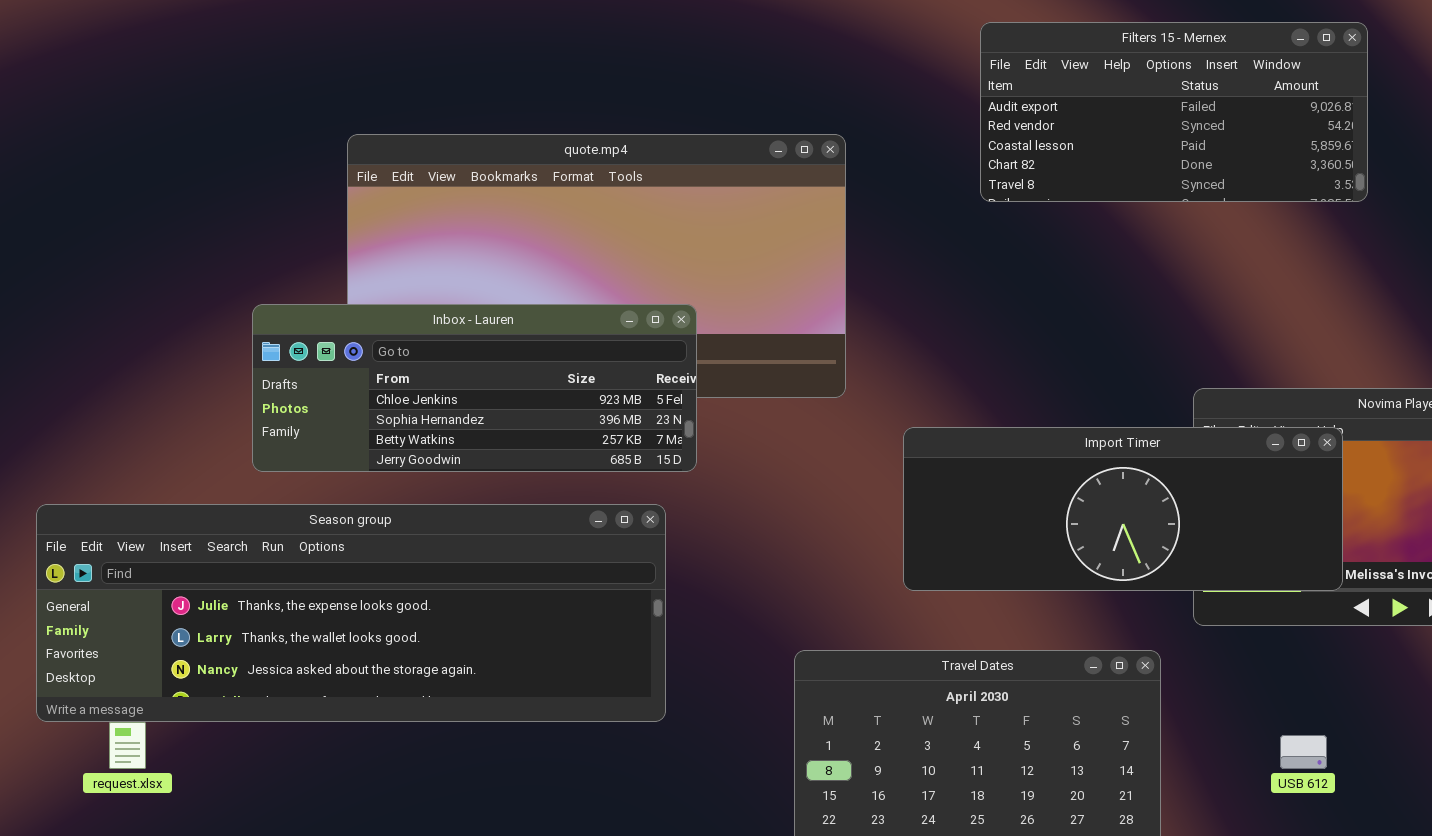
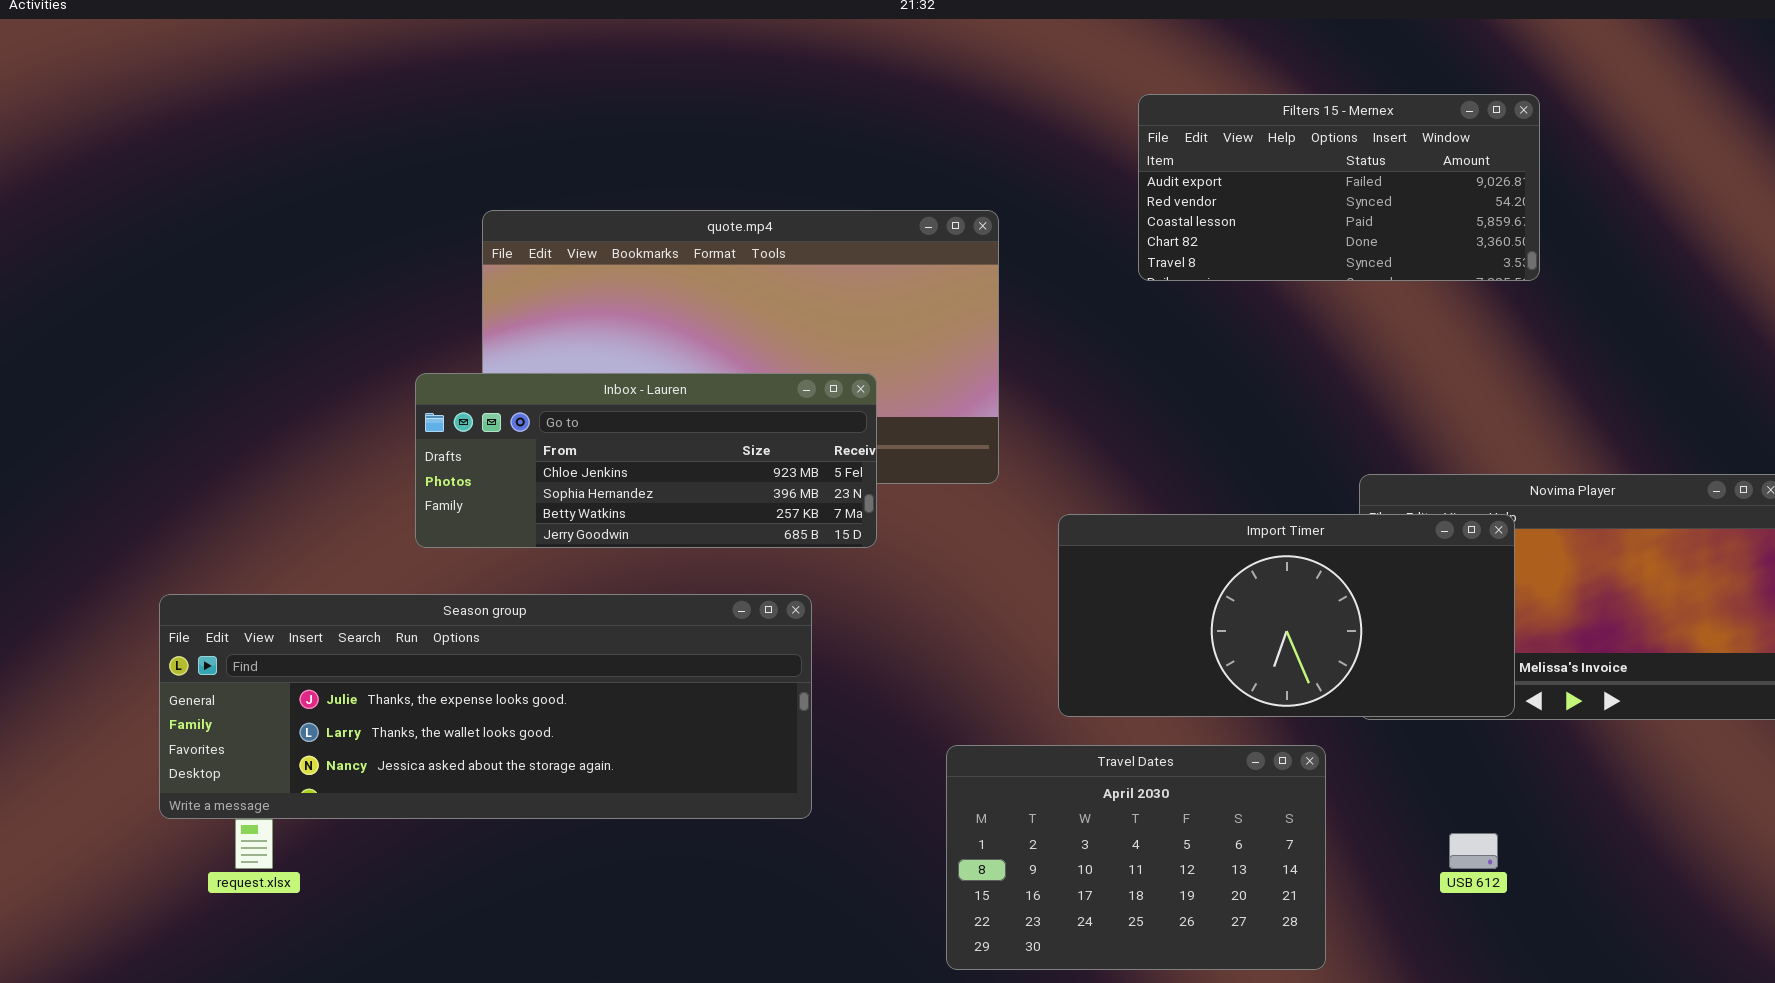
Inbox - Lauren: [252,304,697,472] -> [415,373,877,548], moved
Import Timer: [903,427,1343,591] -> [1058,514,1515,717], resized

